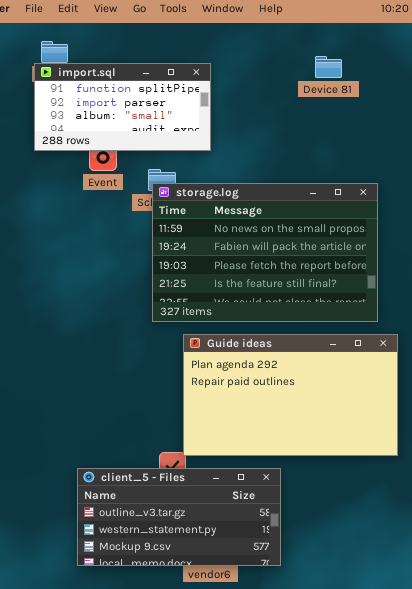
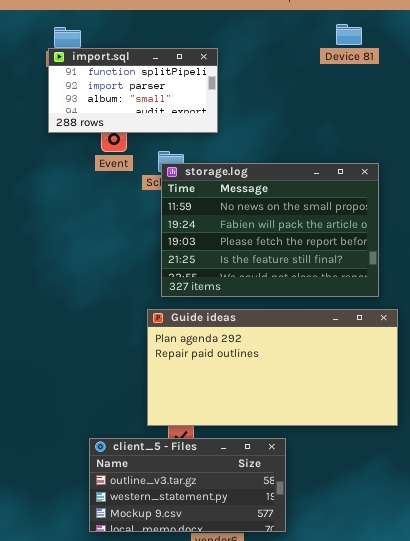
Device 81: [315,56,342,78] -> [336,24,362,45], moved
Guide ideas: [183,334,398,456] -> [147,309,398,426], resized

